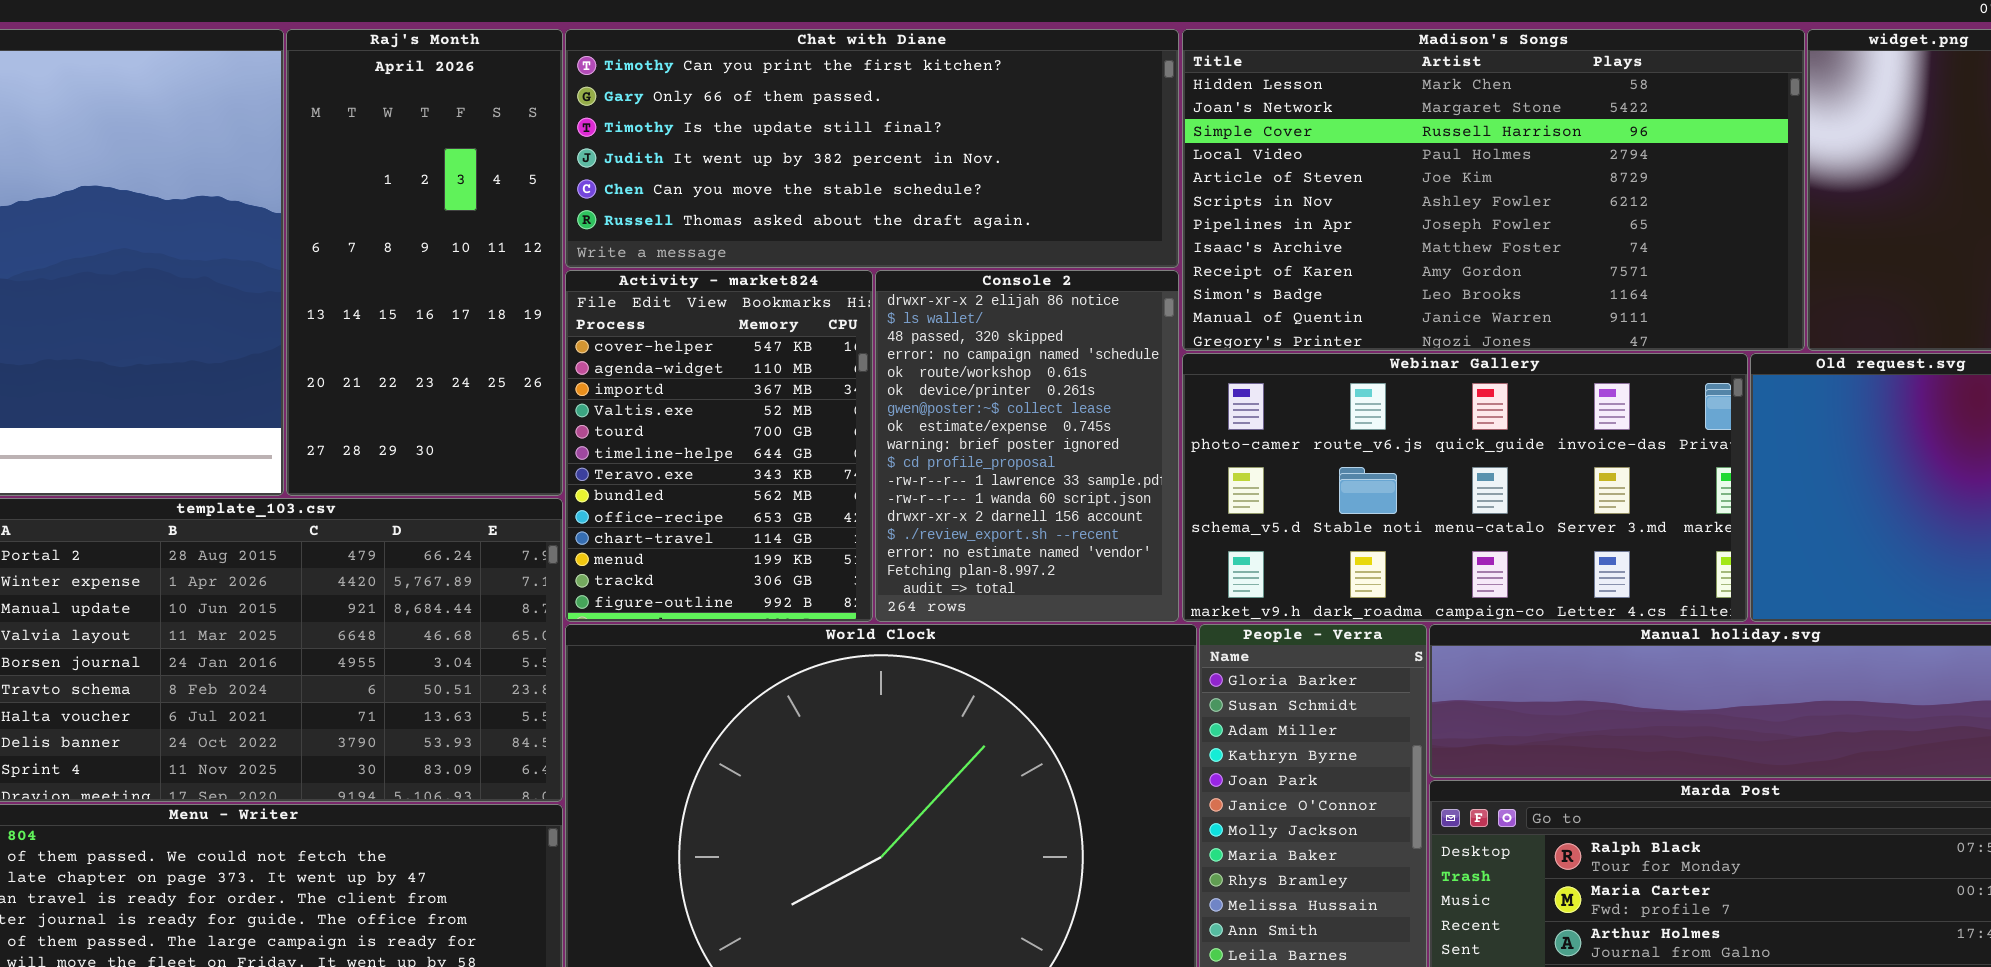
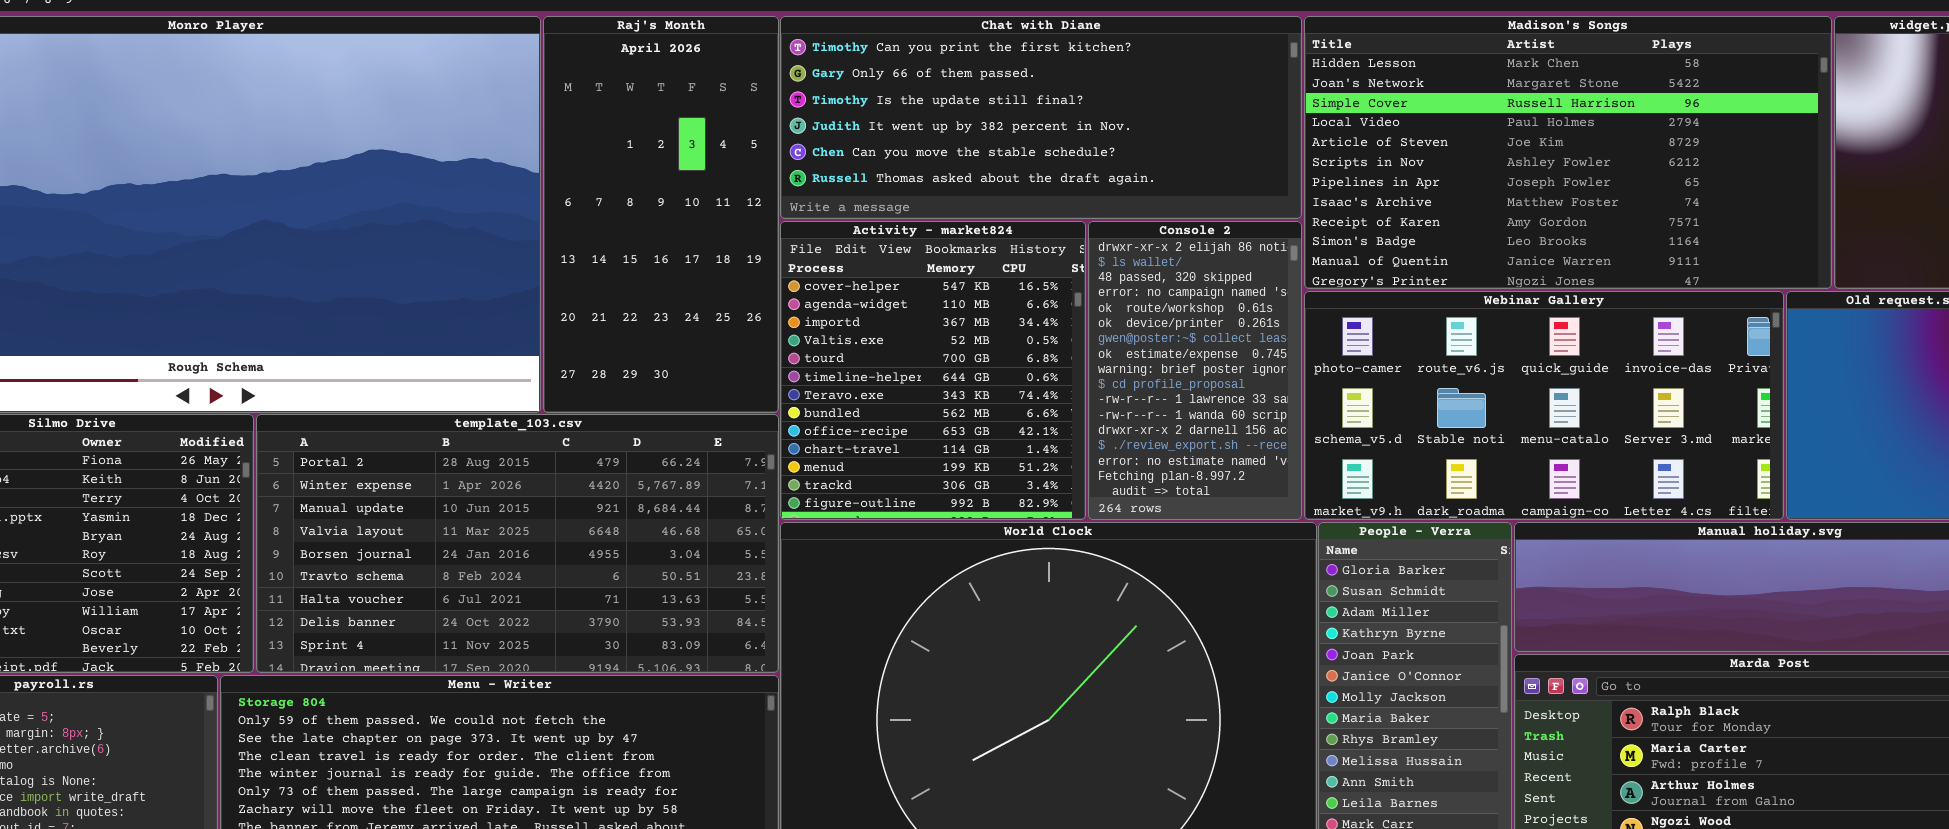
Activity - market824: [565,270,873,622] -> [780,221,1086,520], resized
Console 2: [875,270,1179,622] -> [1088,221,1302,520], resized

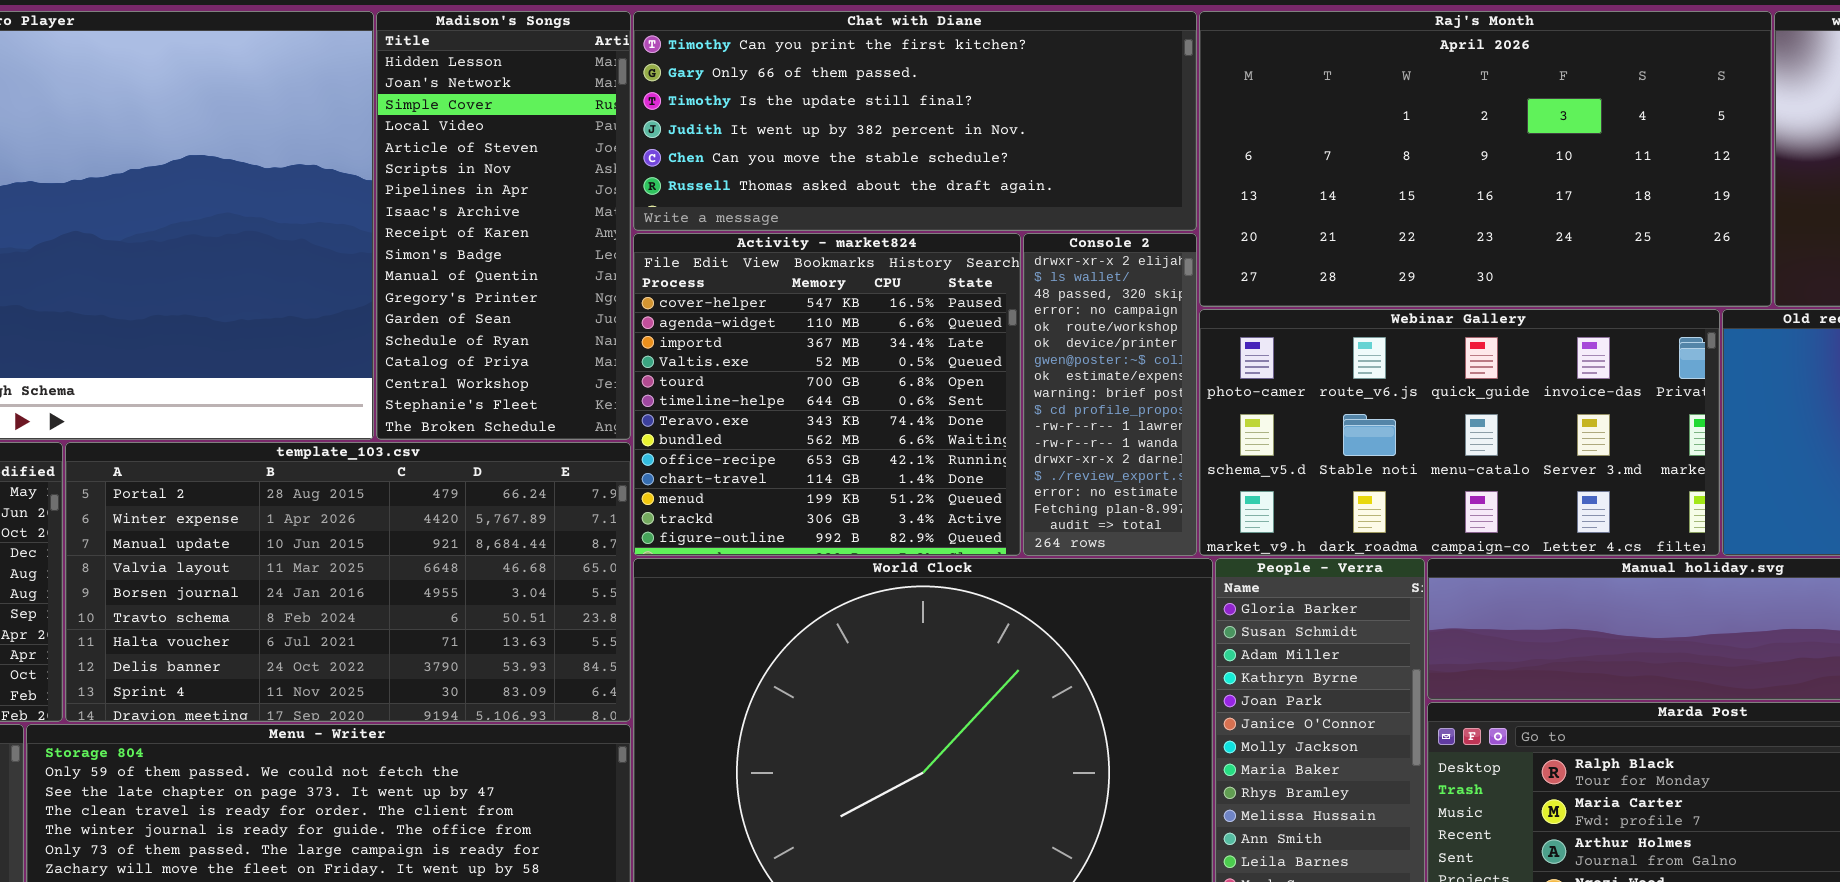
Raj's Month: [543,16,779,413] -> [1199,11,1772,307], moved, resized
Madison's Songs: [1304,16,1832,289] -> [376,11,631,440], moved, resized
Activity - market824: [780,221,1086,520] -> [633,233,1021,556], resized
Console 2: [1088,221,1302,520] -> [1023,233,1197,556], resized

